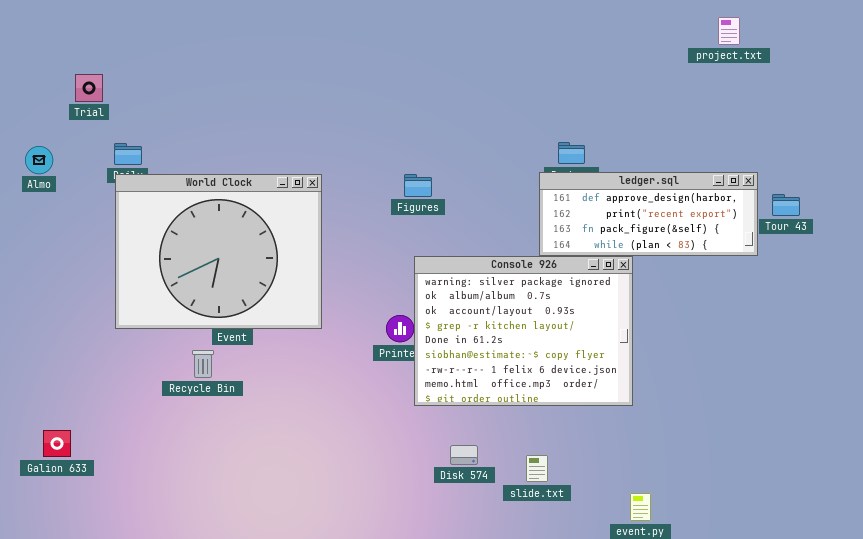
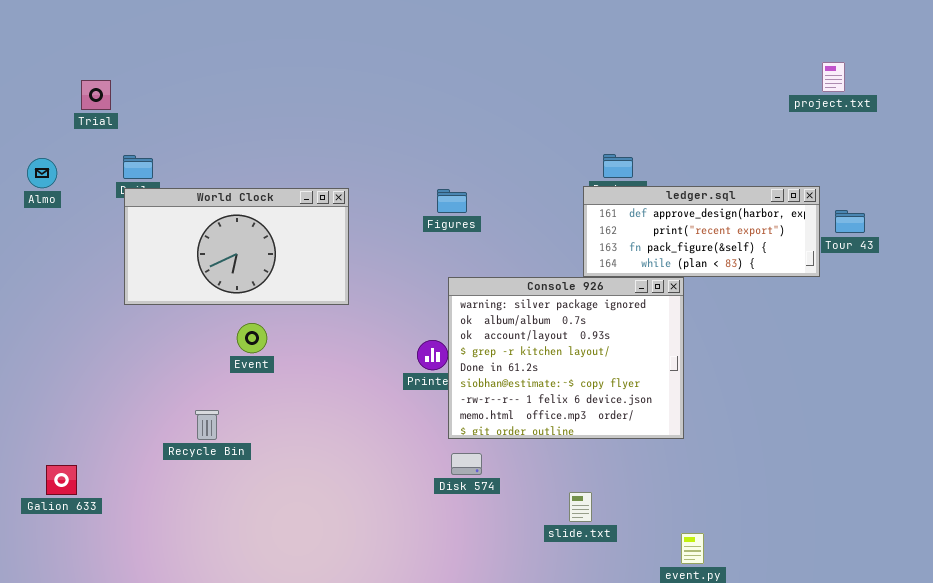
project.txt: [718,17,740,45] -> [822,62,845,92], moved
World Clock: [115,174,322,329] -> [124,188,349,305], resized
Recycle Bin: [192,350,214,378] -> [195,410,219,440], moved
Disk 574: [450,445,478,465] -> [451,453,482,475], moved

